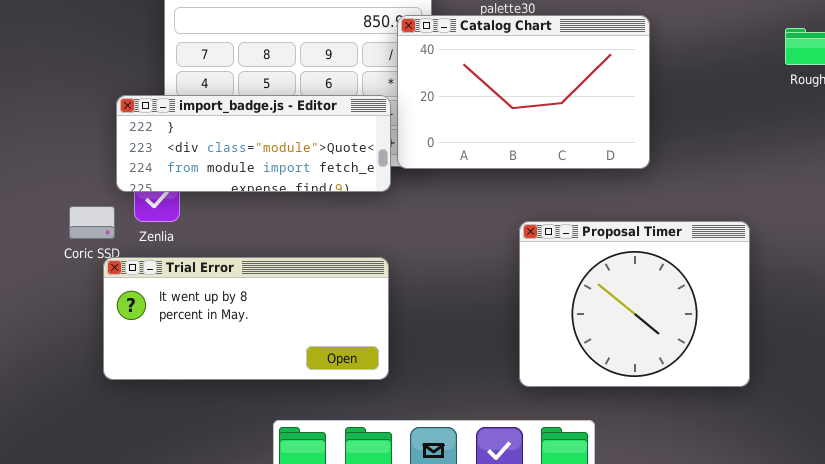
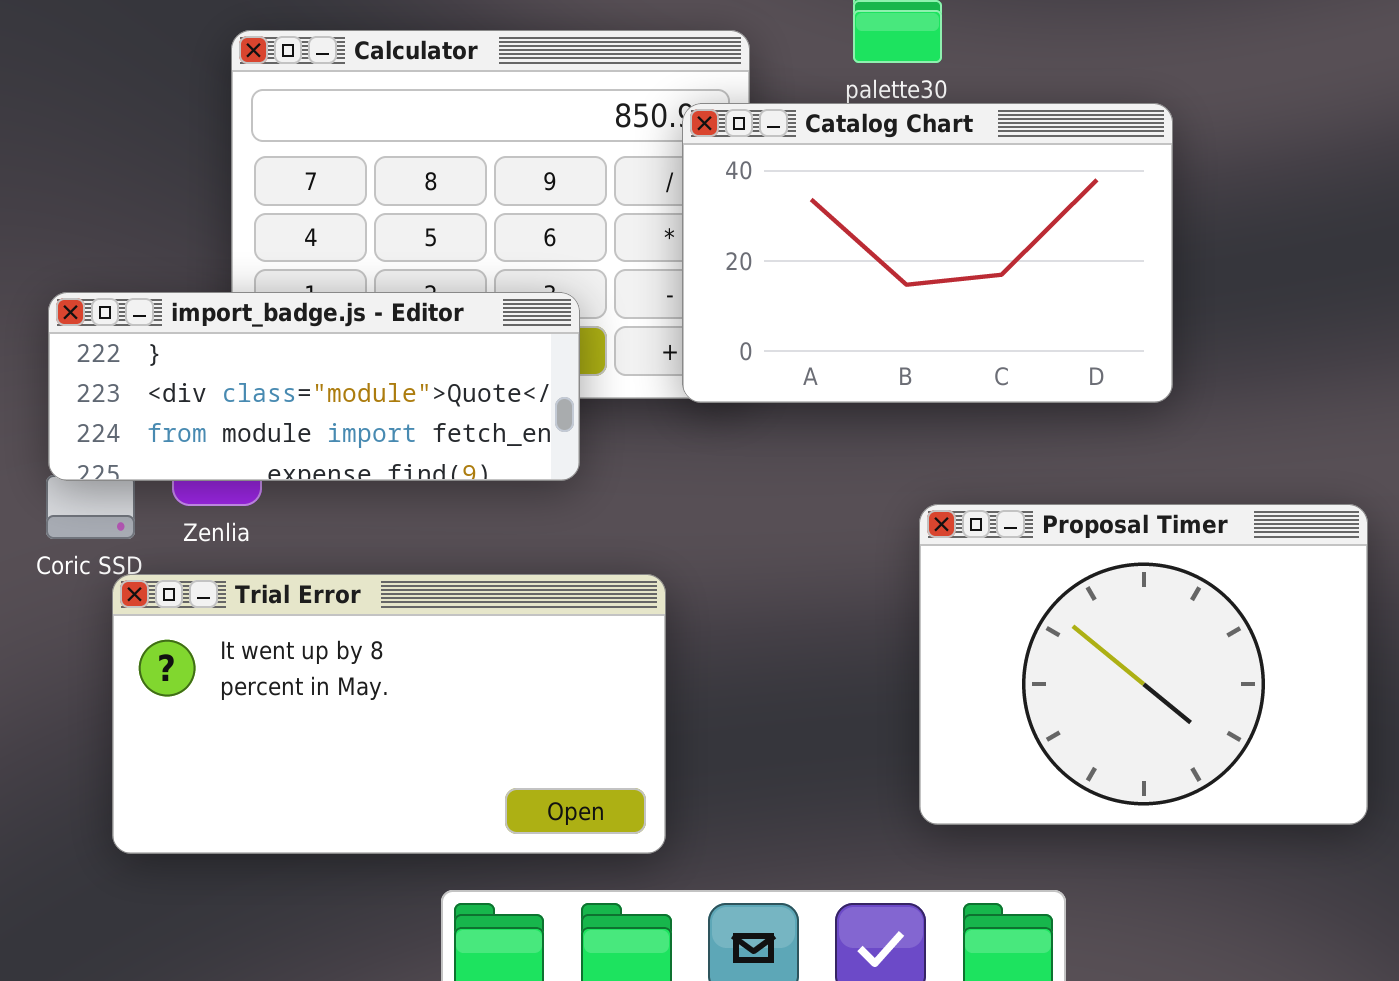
import_badge.js - Editor: [116,95,391,192] -> [48,292,580,481], moved
Trial Error: [103,257,389,380] -> [112,574,666,854], resized

